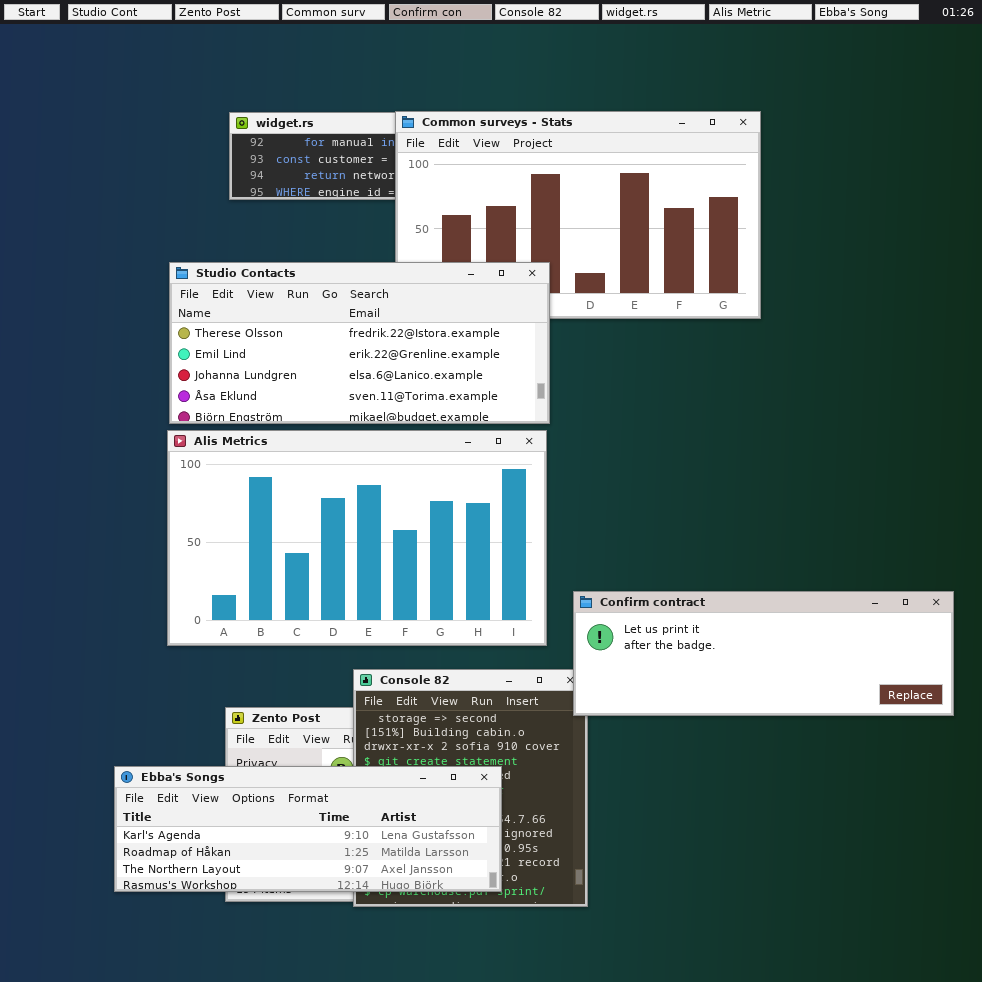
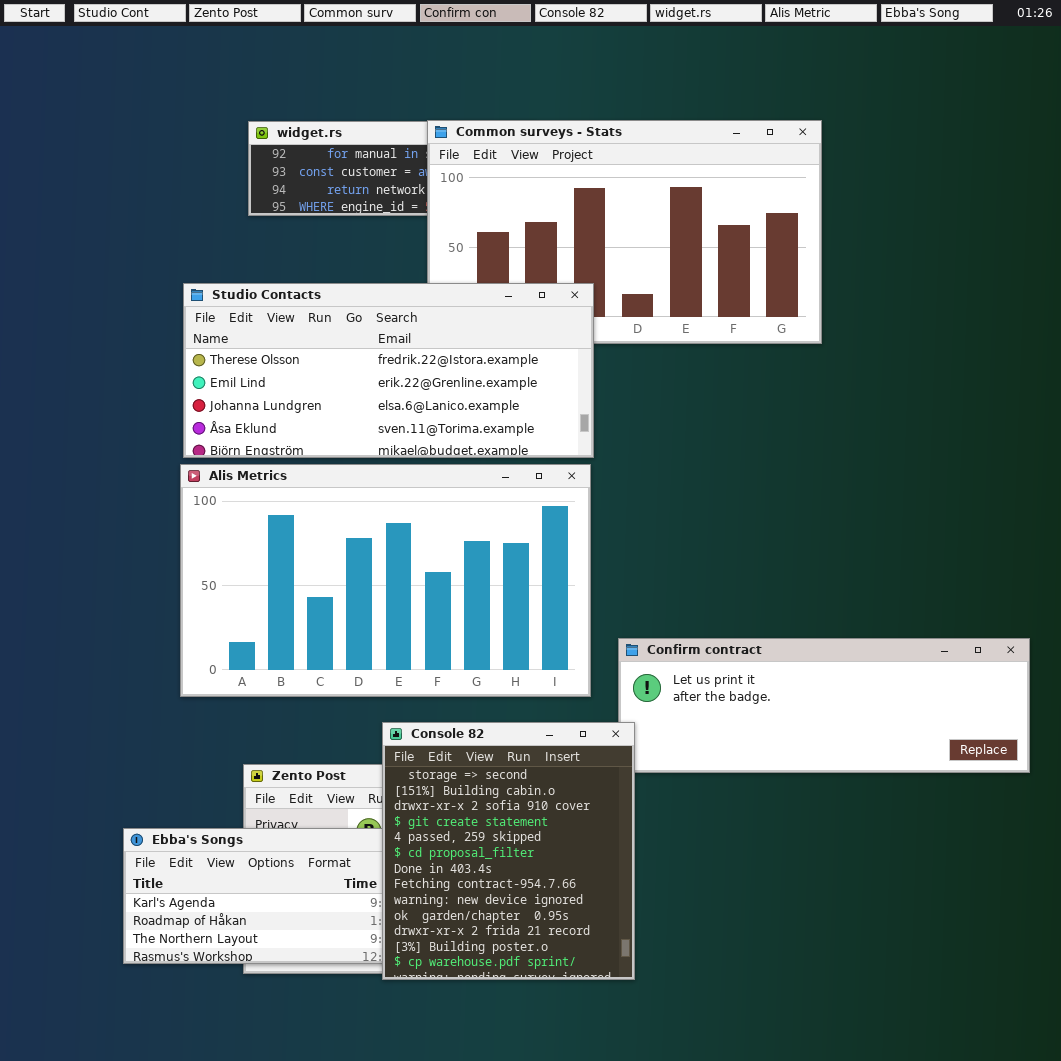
Console 82: [353,669,588,907] -> [382,722,635,980], raised

